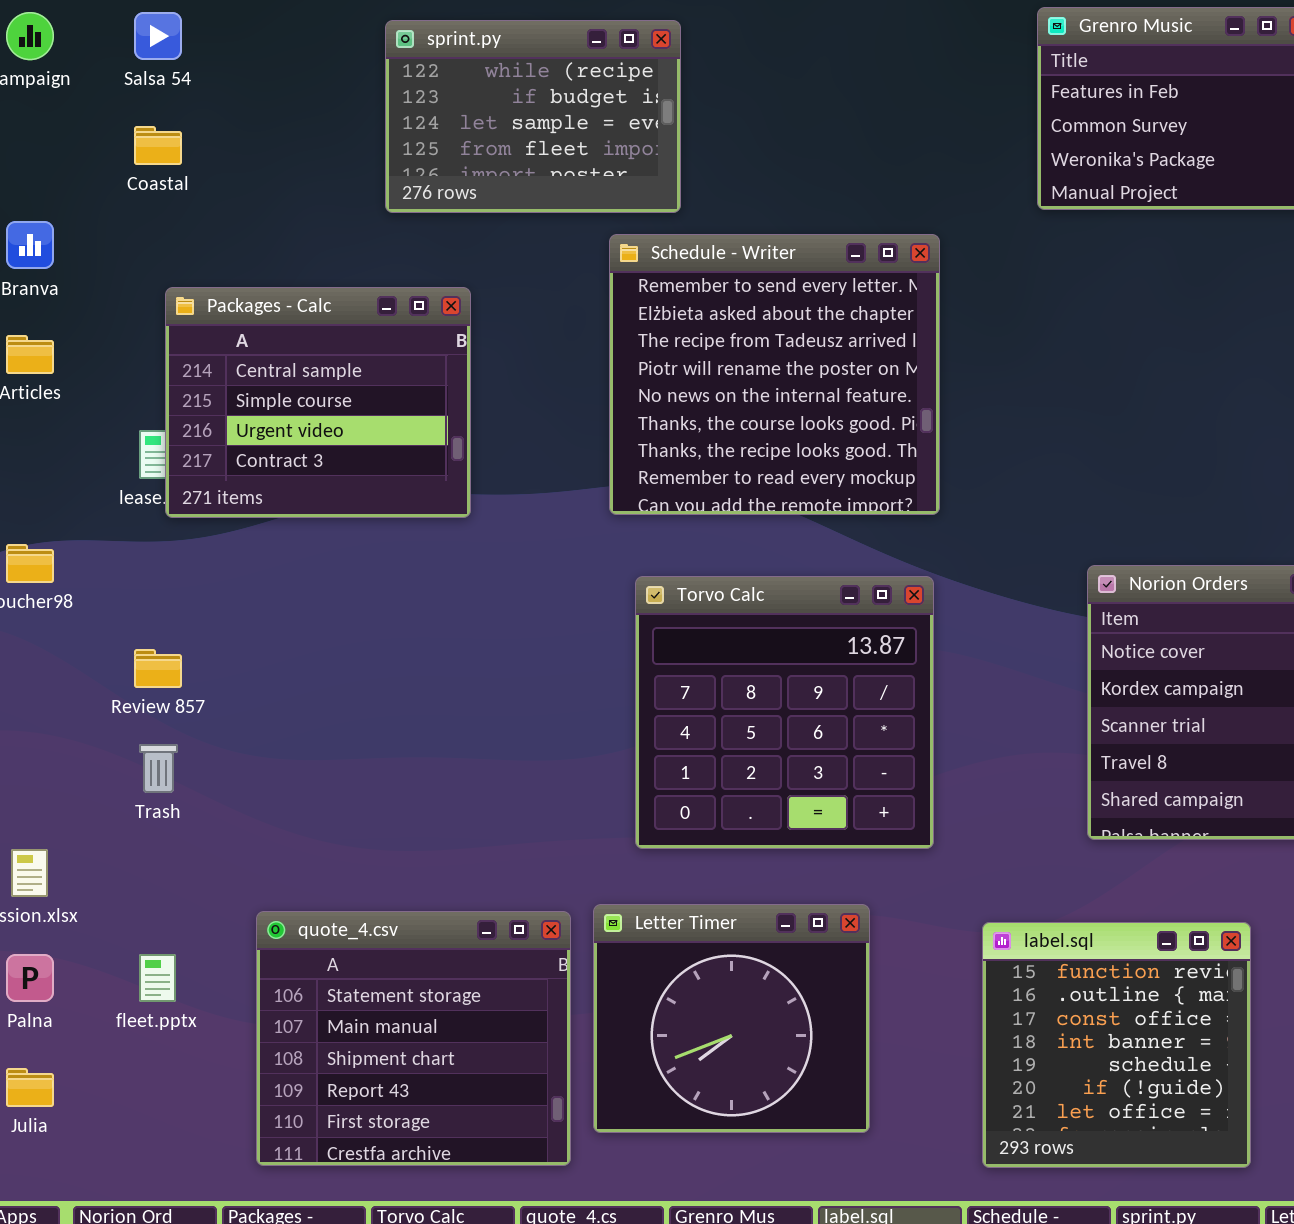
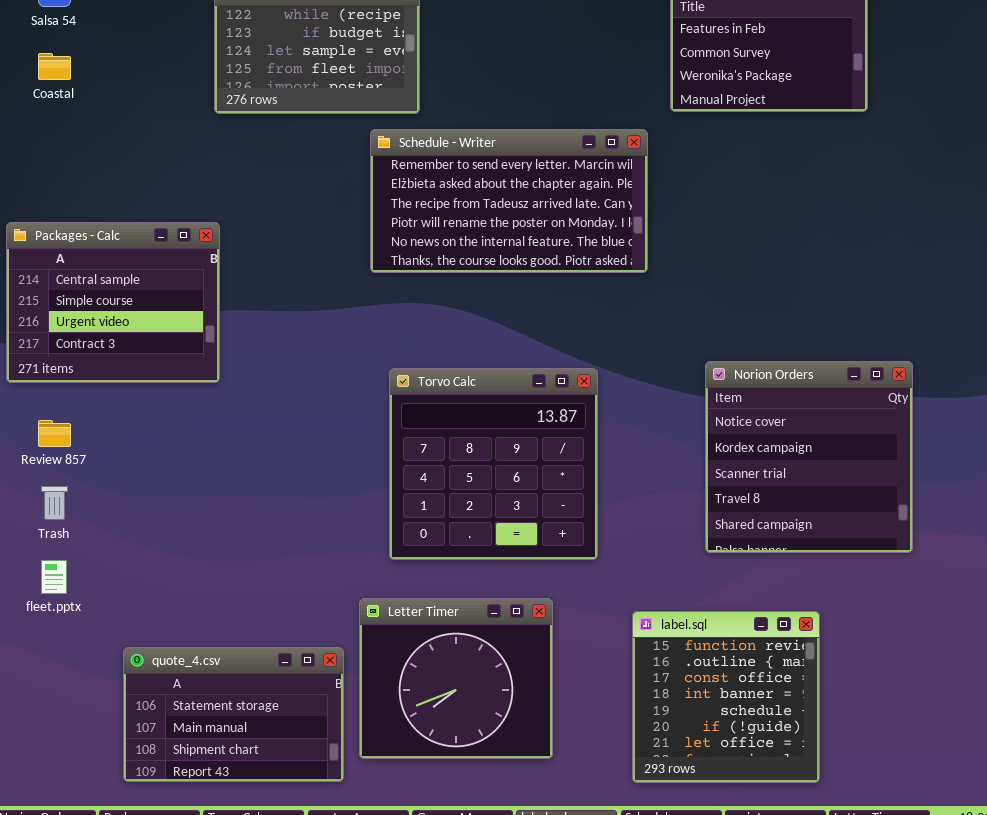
Schedule - Writer: [609,234,940,515] -> [370,129,648,273], resized
Packages - Calc: [165,287,471,518] -> [6,222,220,383], moved
quote_4.csv: [256,911,571,1166] -> [123,647,344,782], resized
fleet.pptx: [139,954,176,1002] -> [41,560,67,594], moved

